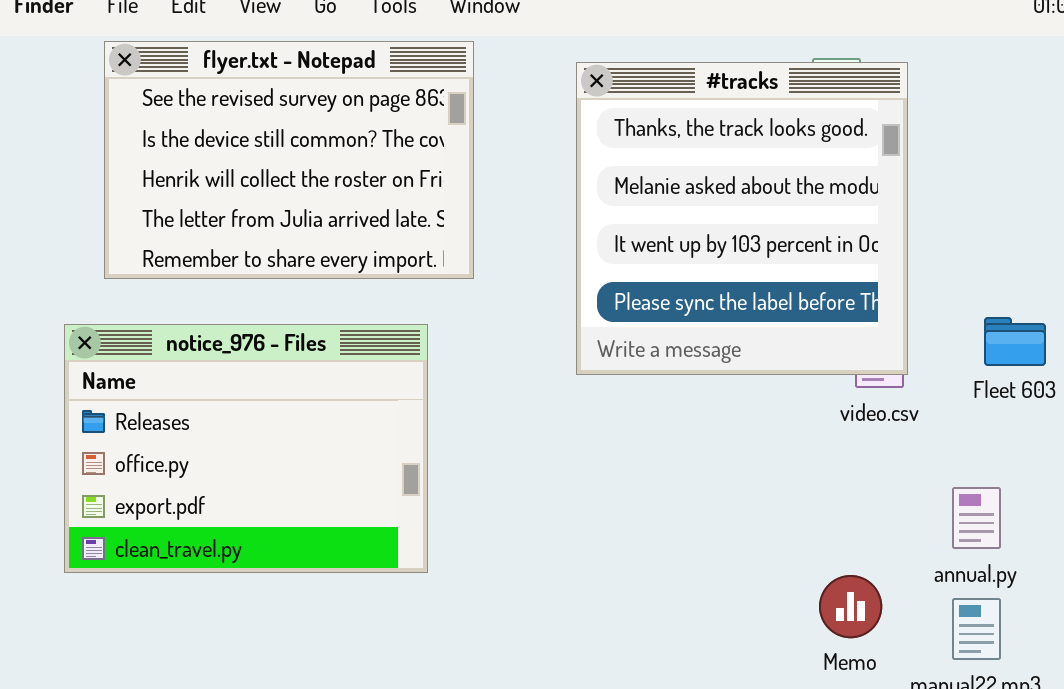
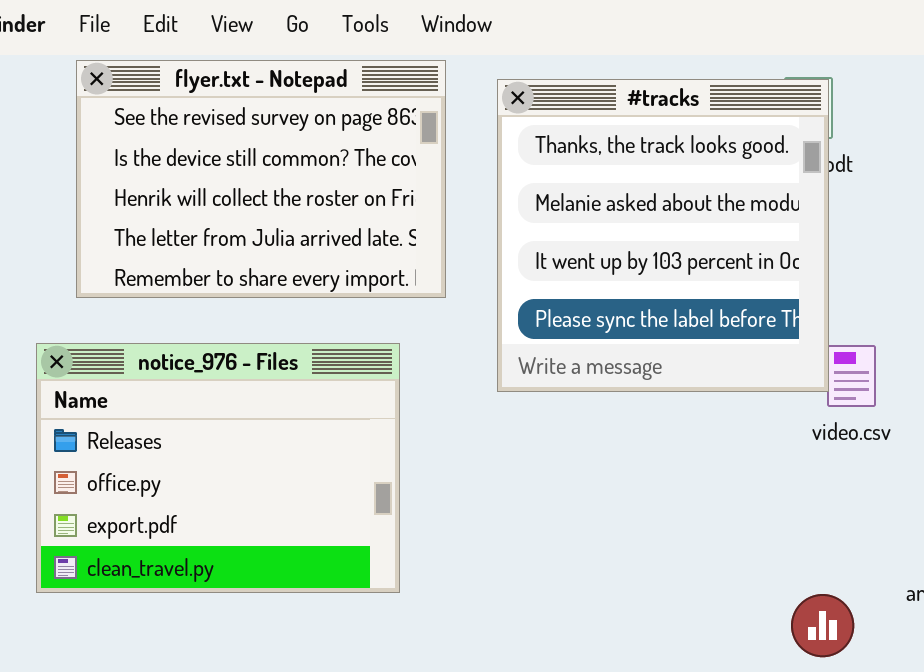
#tracks: [576,62,908,375] -> [497,79,829,392], moved

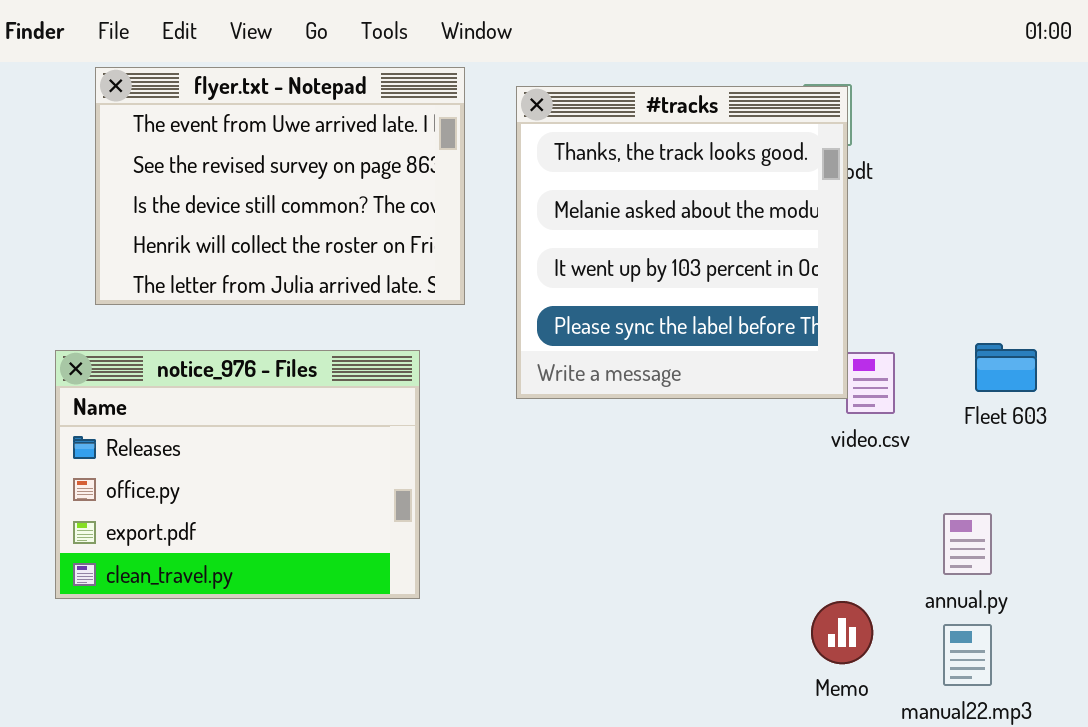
flyer.txt - Notepad: [76,60,446,298] -> [95,67,465,305], scrolled up 1 row

